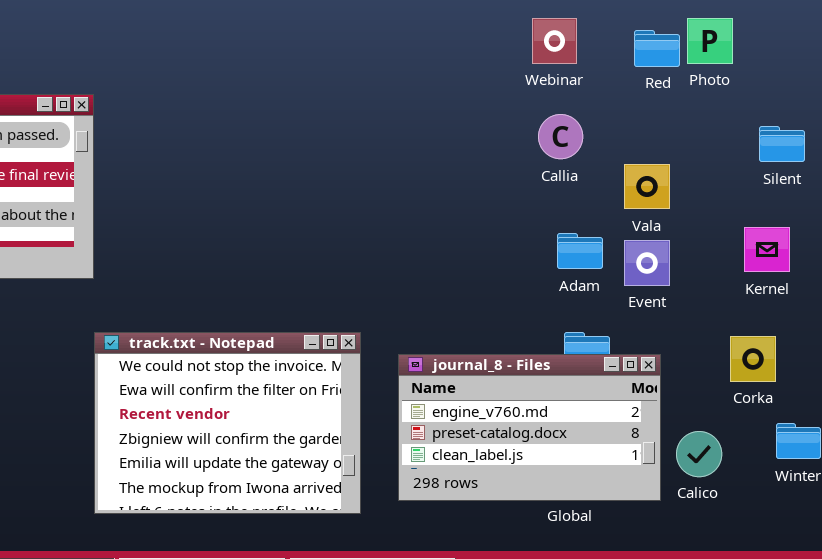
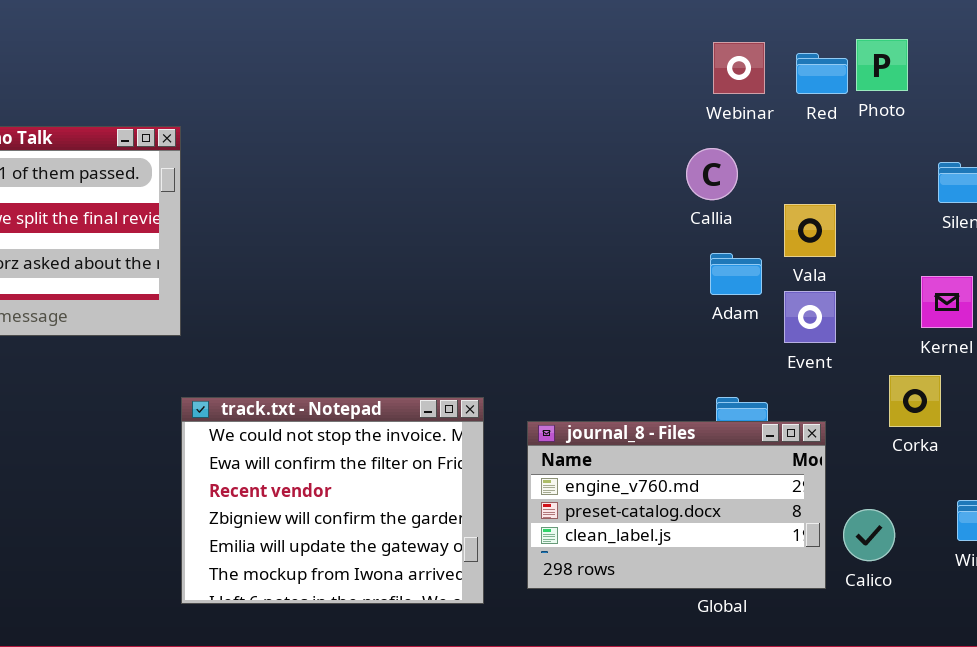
Webinar: [532,18,577,64] -> [713,42,765,94], moved
Adam: [557,233,603,269] -> [710,253,762,295], moved
Corka: [730,336,776,382] -> [889,375,941,427], moved

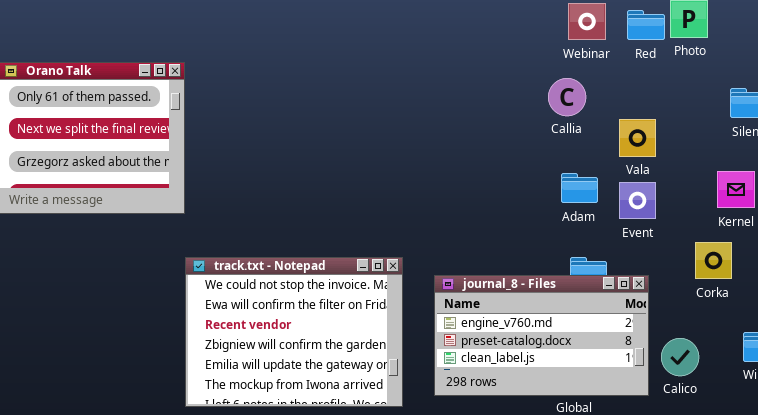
Adam: [710,253,762,295] -> [561,173,598,203], moved

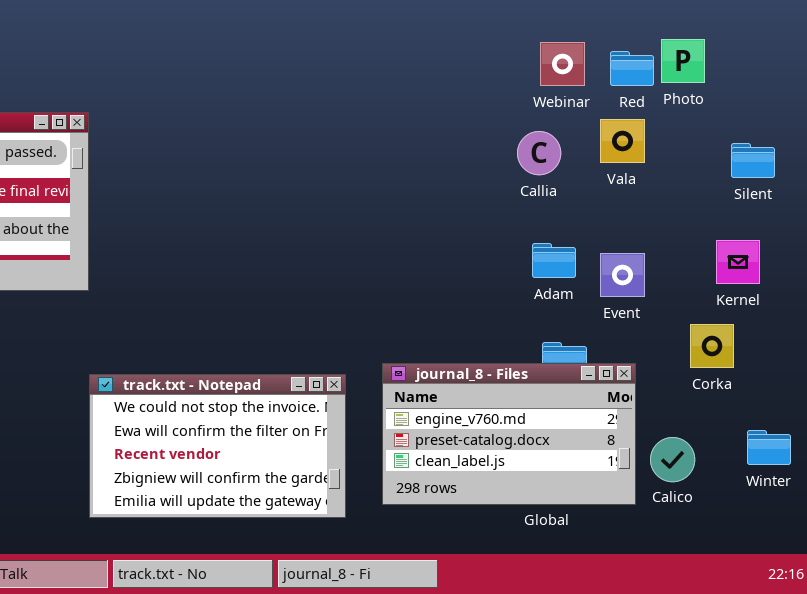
Vala: [619,119,656,157] -> [600,119,645,163], moved
track.txt - Notepad: [185,257,403,407] -> [89,374,346,518], resized

